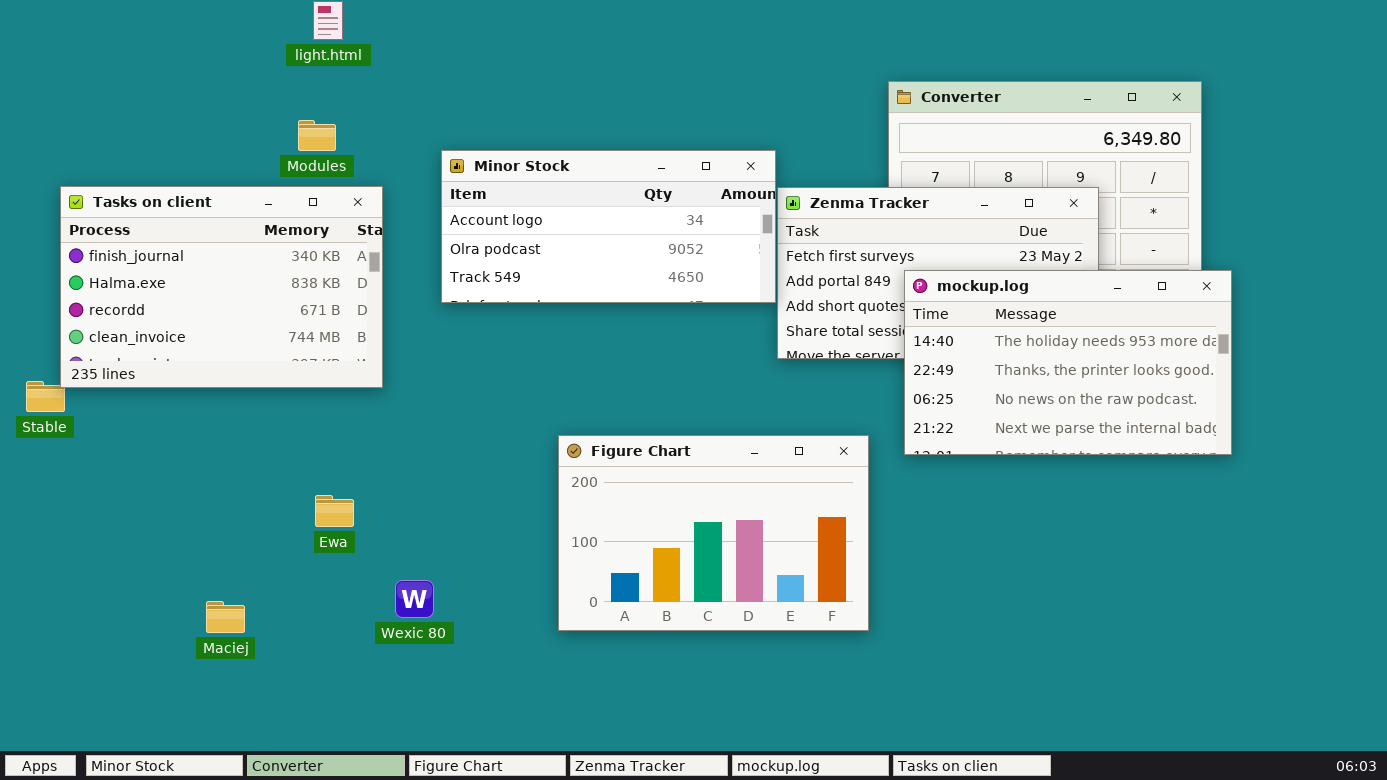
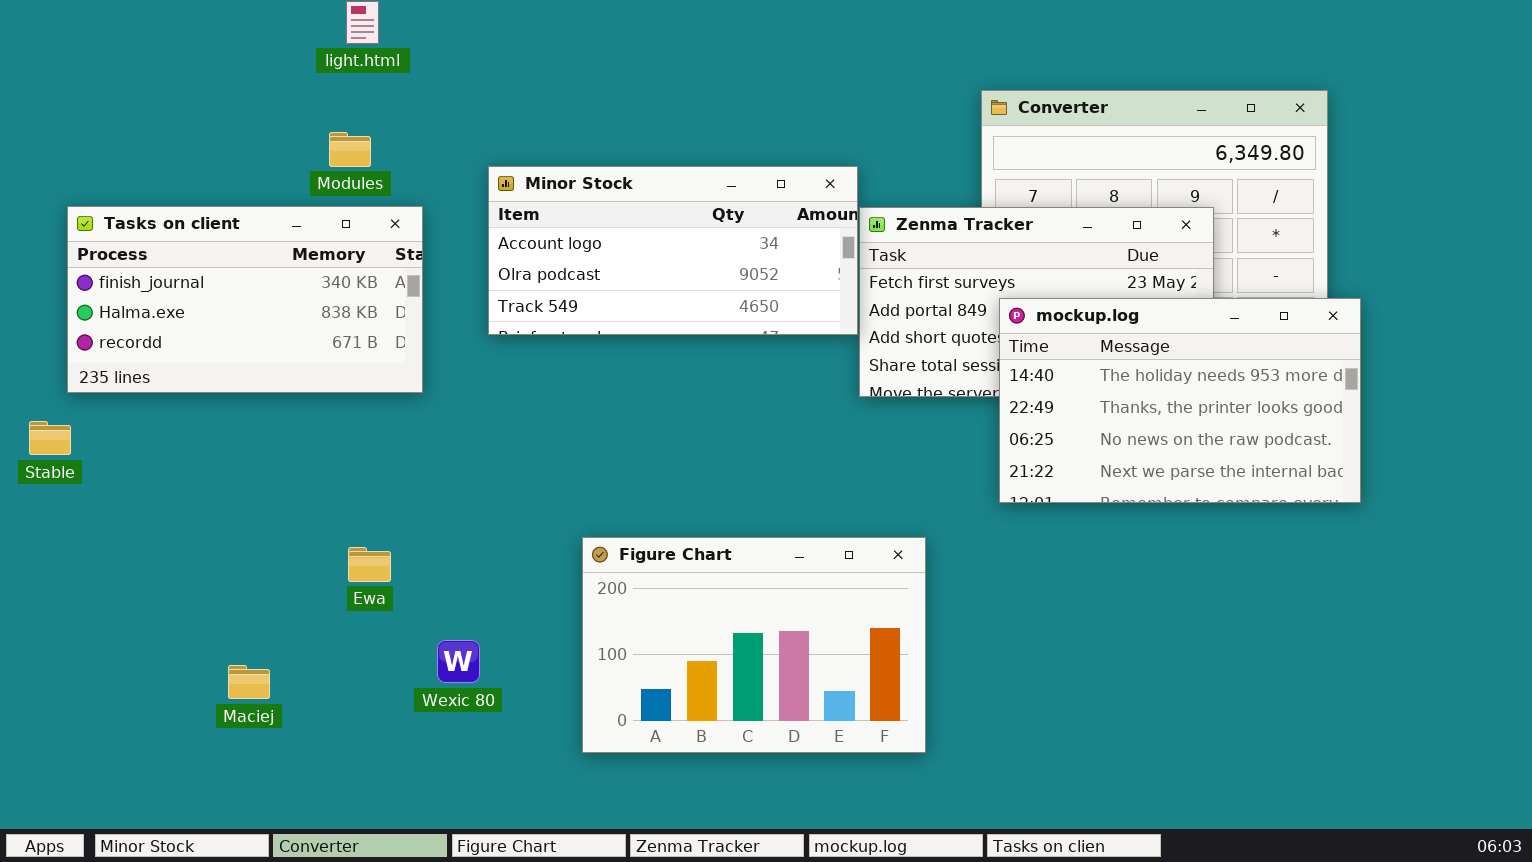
Tasks on client: [60,186,383,388] -> [67,206,423,393], resized
Figure Chart: [558,435,869,631] -> [582,537,926,753], moved

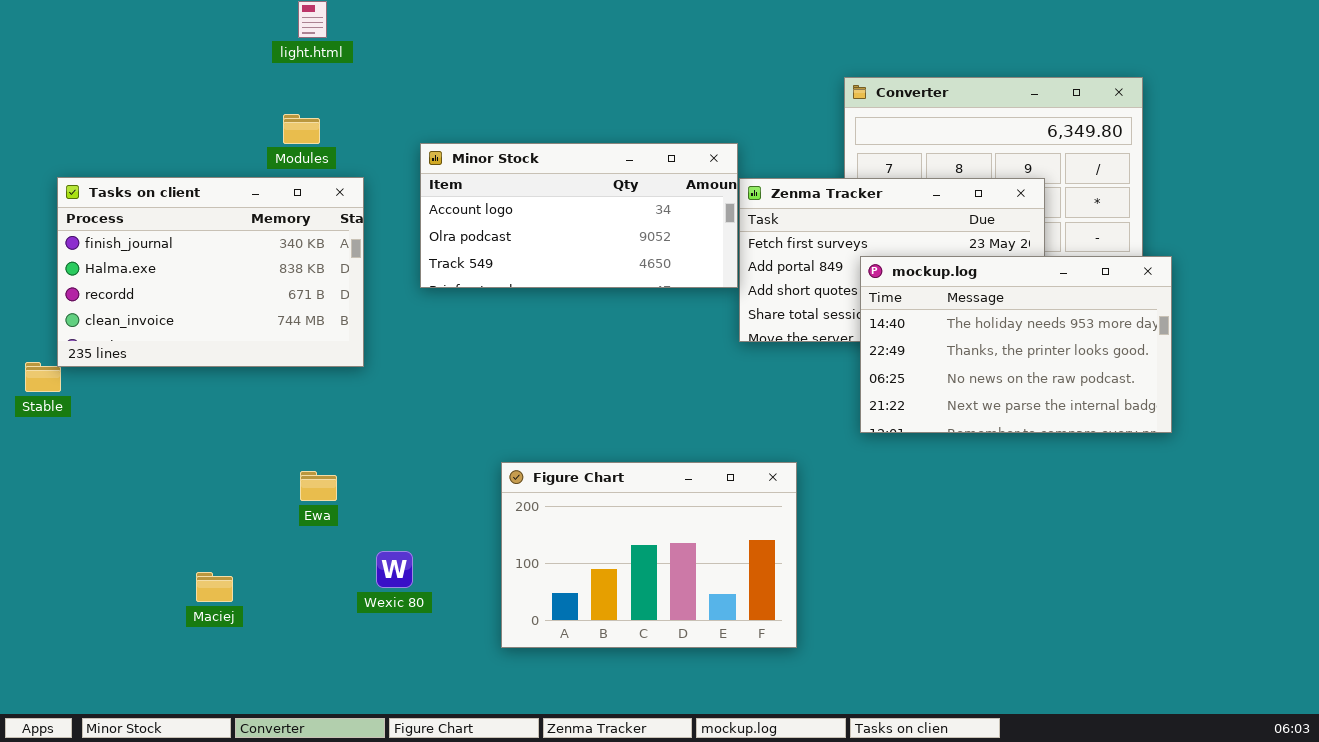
Tasks on client: [67,206,423,393] -> [57,177,364,367], resized

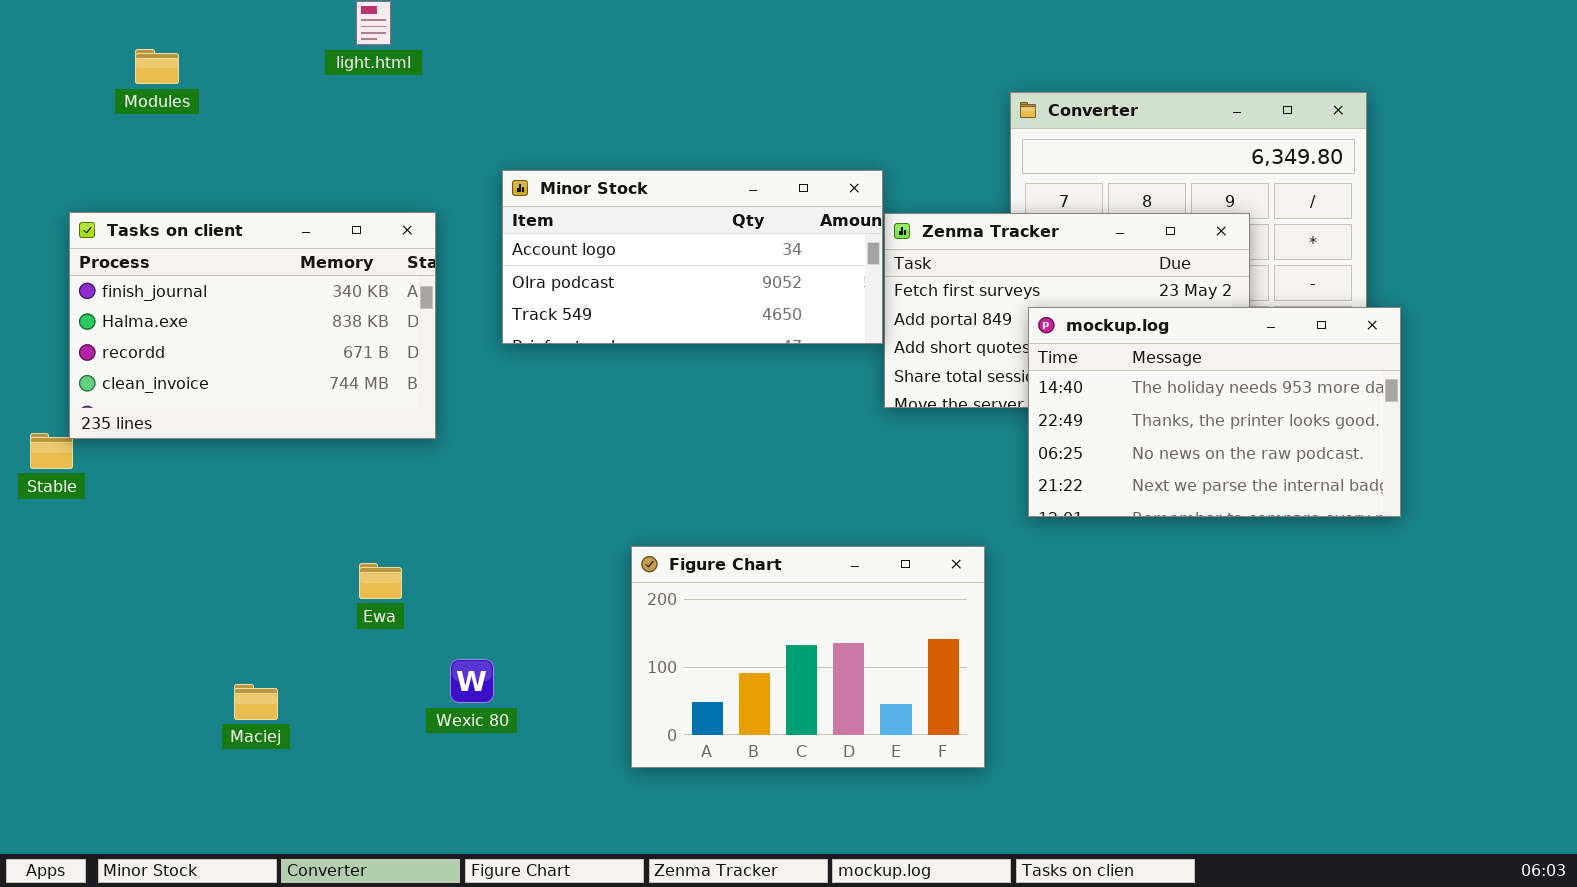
Modules: [283,114,320,144] -> [135,49,179,84], moved
Figure Chart: [501,462,797,648] -> [631,546,985,768], moved

